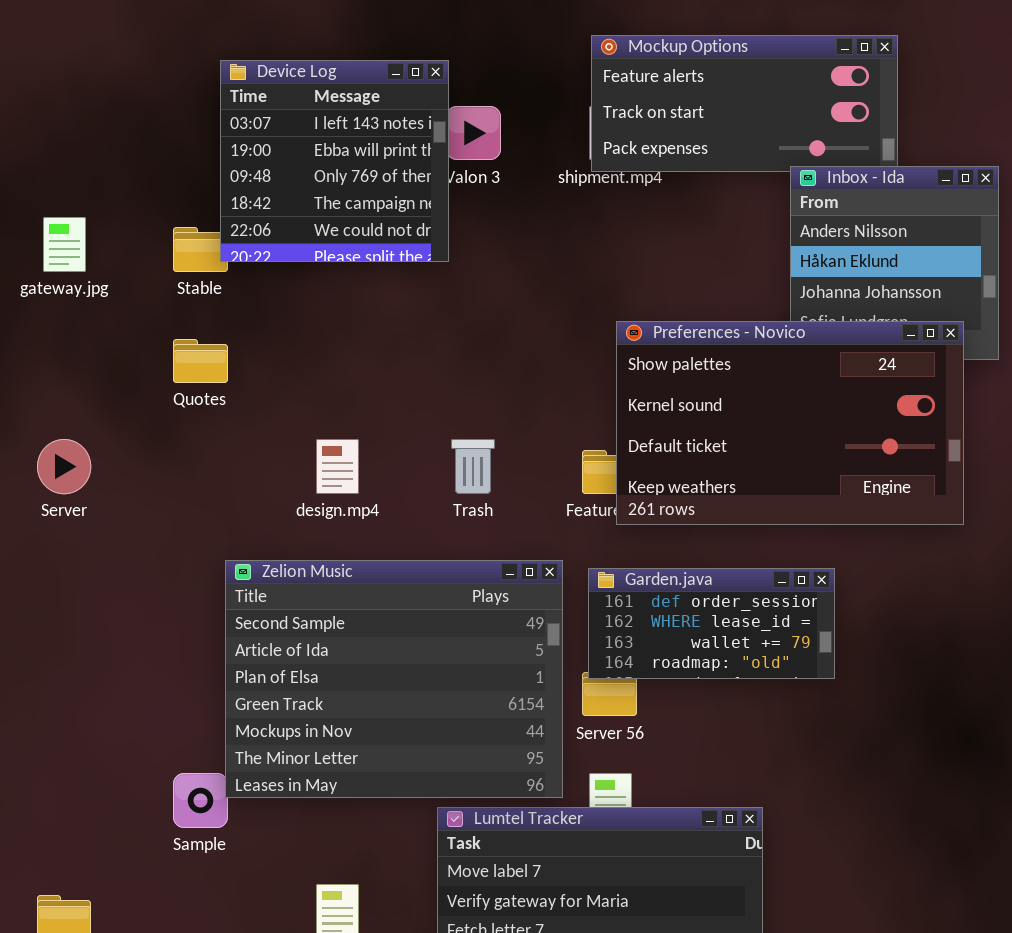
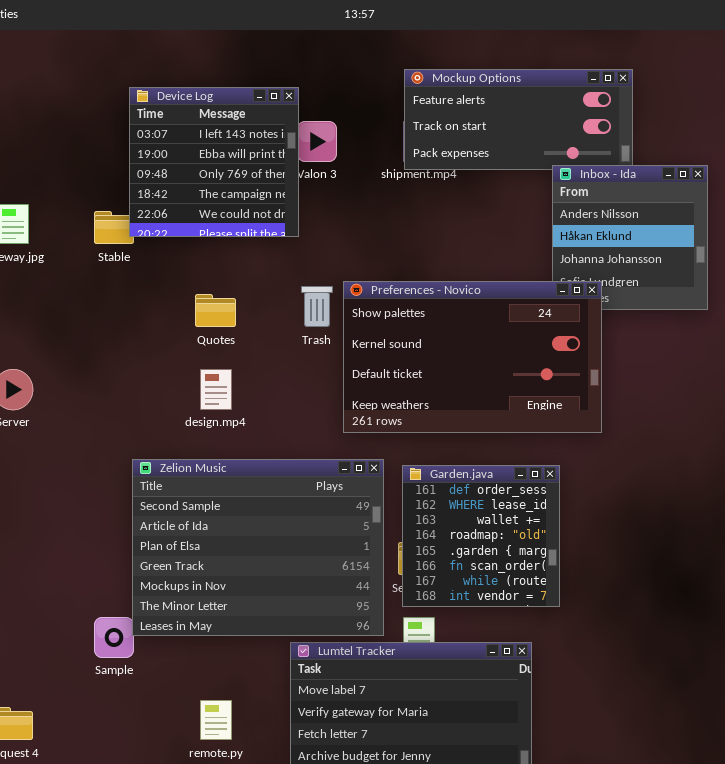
Preferences - Novico: [616,321,964,525] -> [343,281,602,433], moved
Quotes: [173,339,228,383] -> [195,294,236,327], moved
Trash: [451,439,495,494] -> [301,286,333,327], moved
Garden.java: [588,568,835,679] -> [402,465,560,607], resized

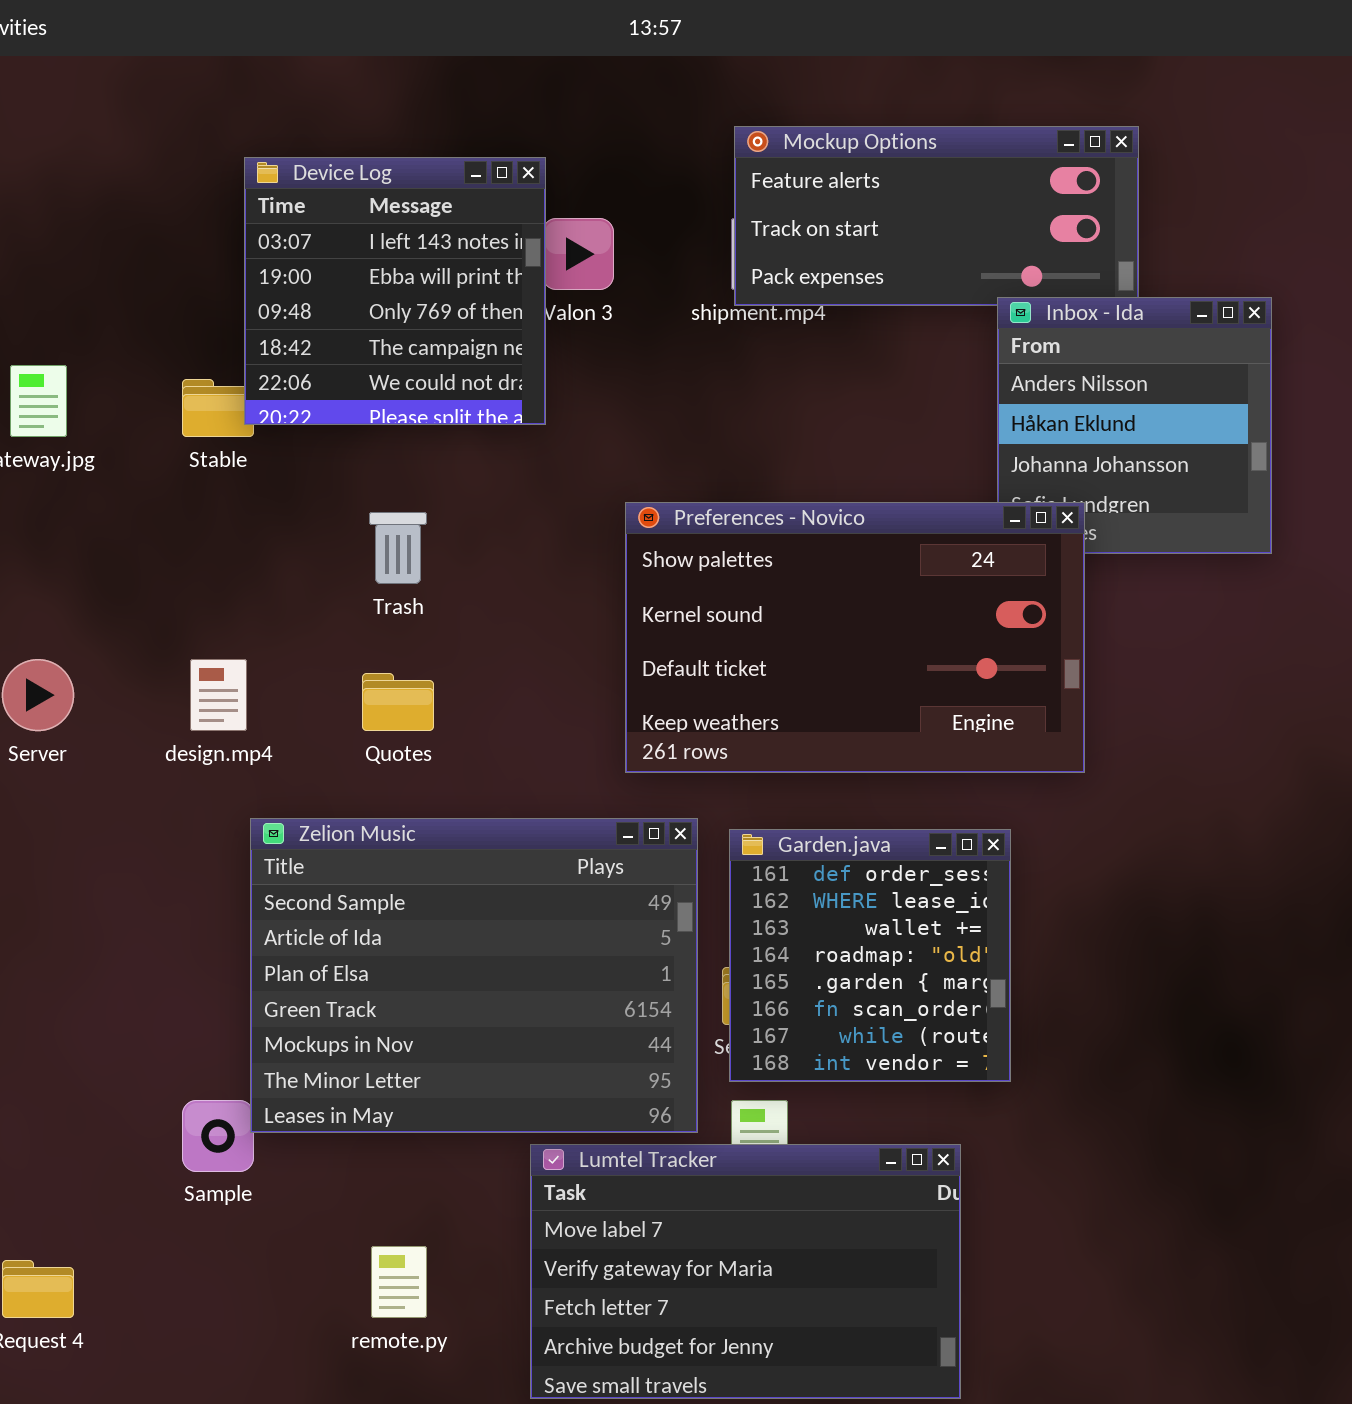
Trash: [301,286,333,327] -> [369,512,427,584], moved
Quotes: [195,294,236,327] -> [362,673,434,731], moved
design.mp4: [200,369,232,410] -> [190,659,247,731], moved

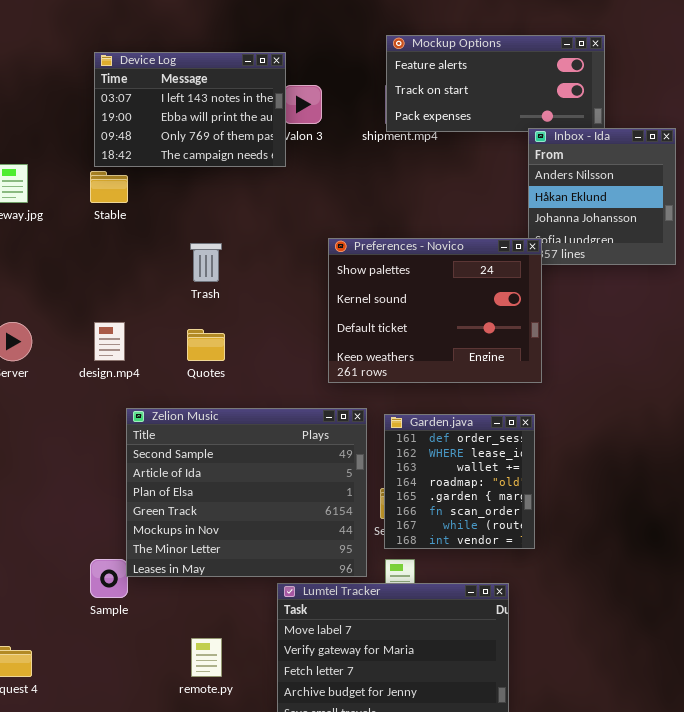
Device Log: [244,157,546,425] -> [94,52,286,167], resized
Preferences - Novico: [625,502,1085,773] -> [328,238,542,383], resized

